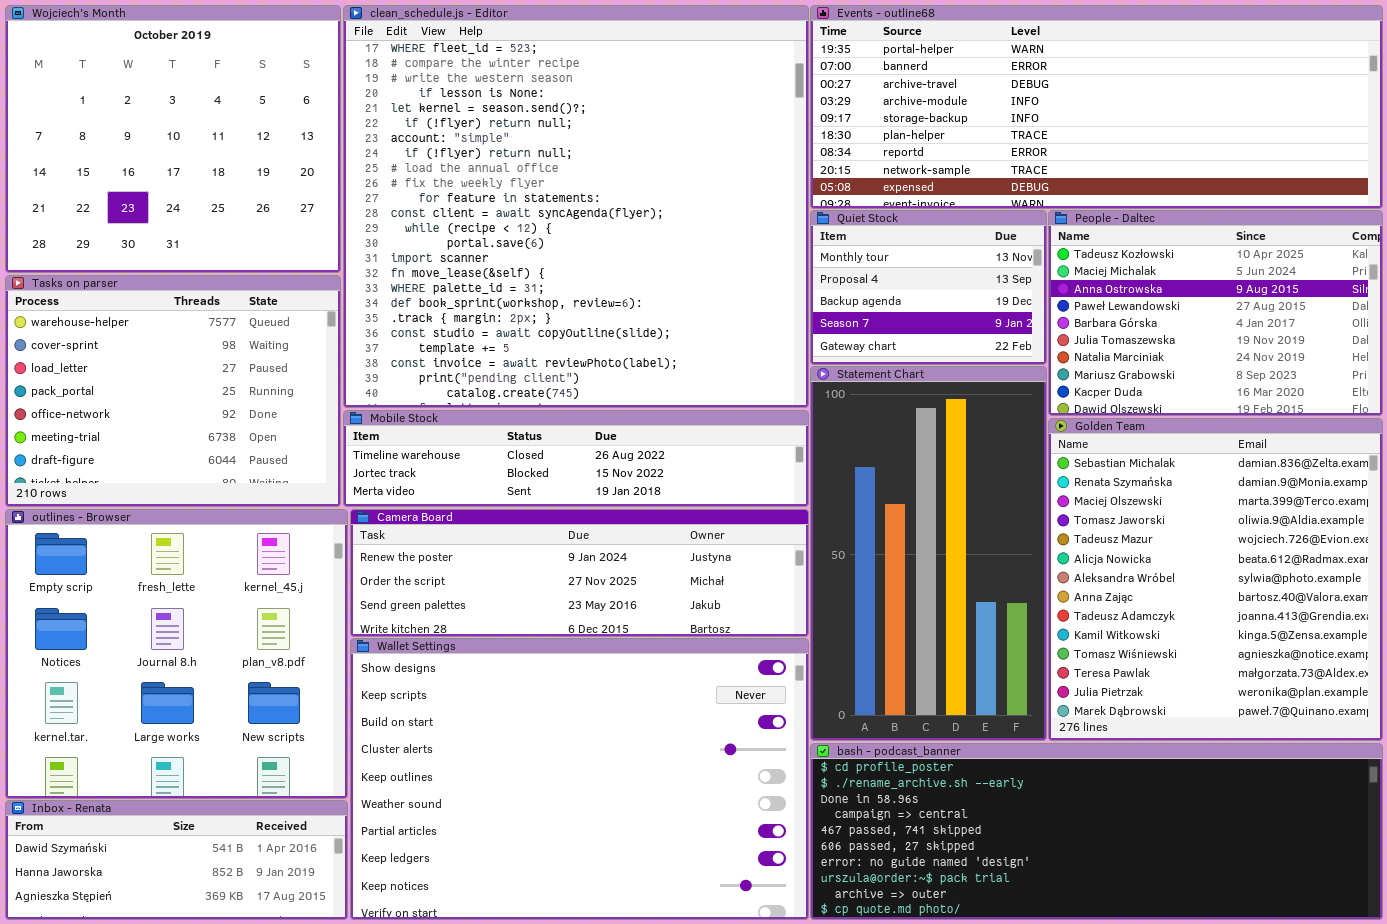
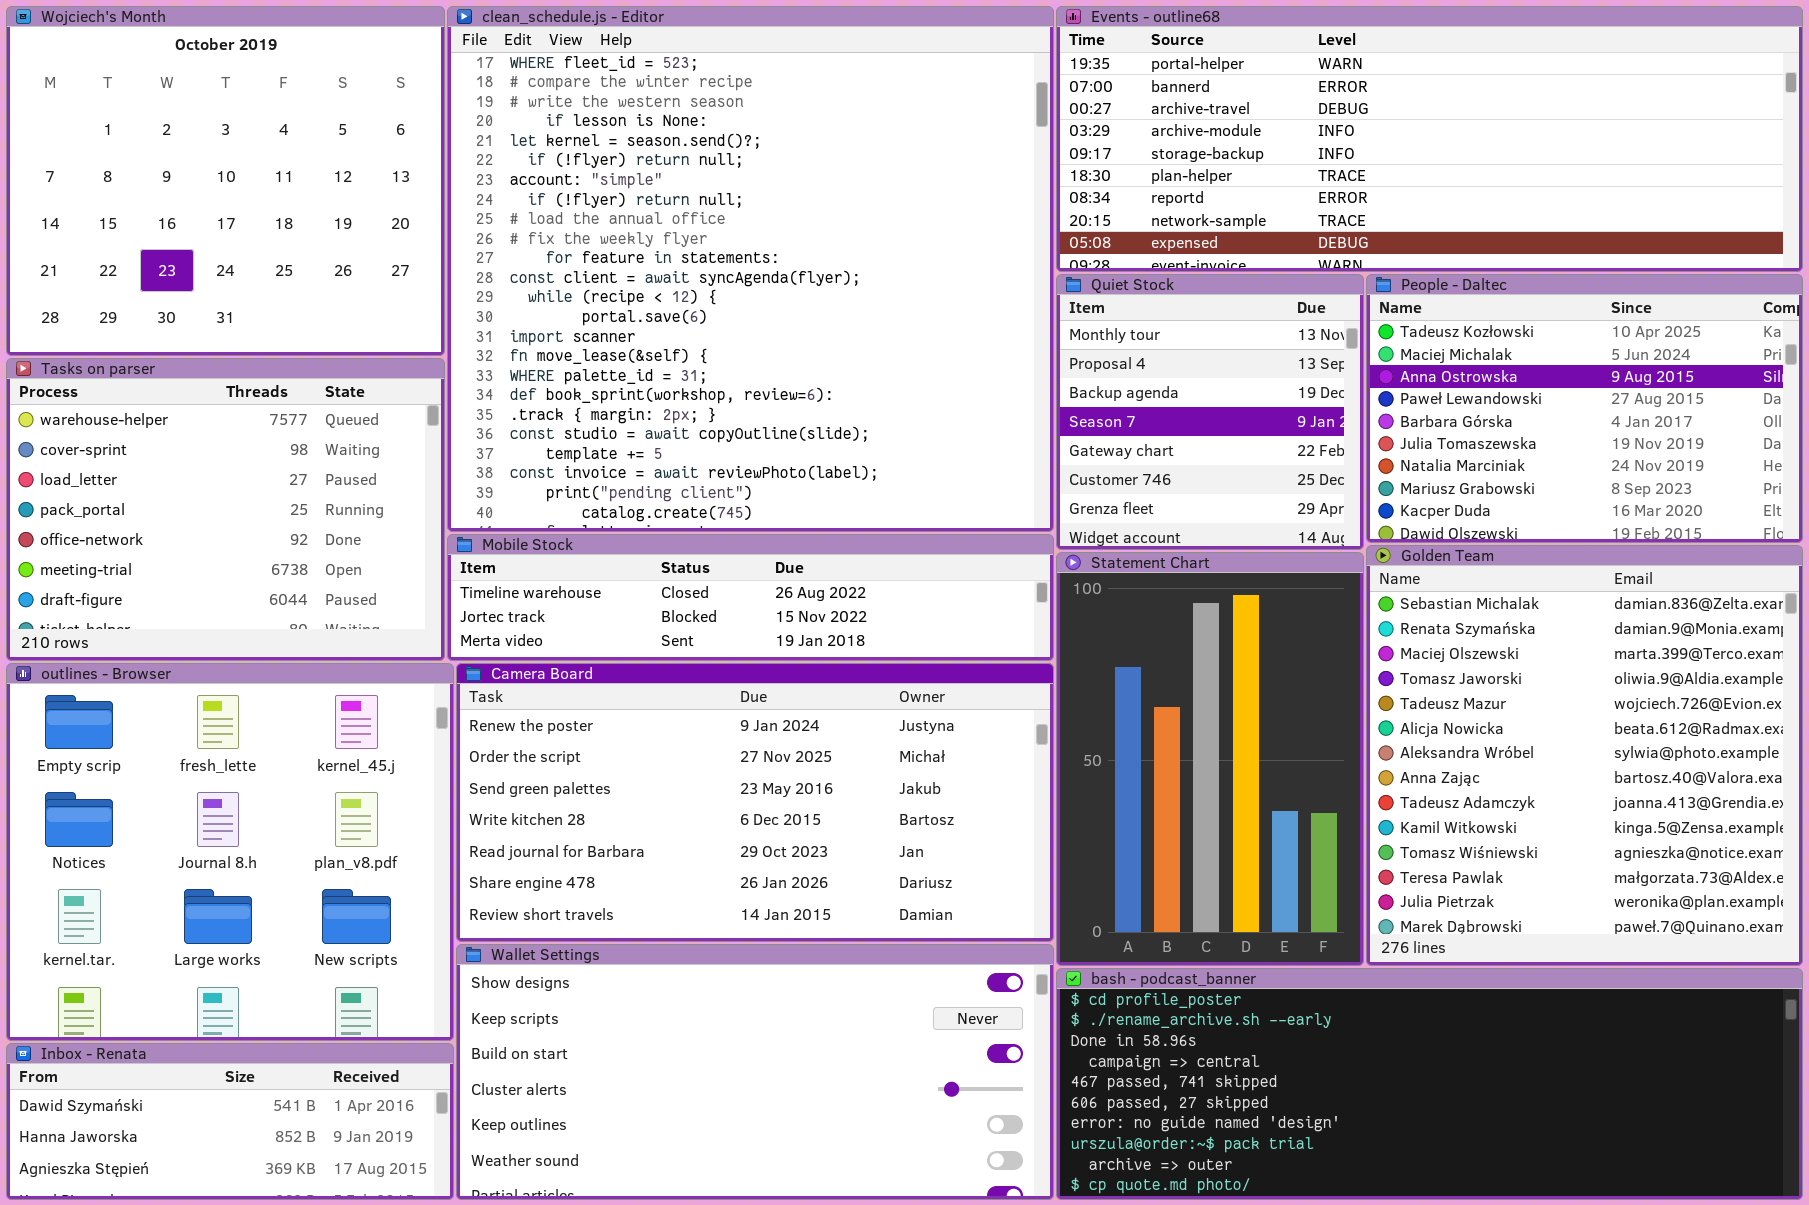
Quiet Stock: [810,210,1047,365] -> [1056,274,1364,550], resized
Statement Chart: [810,366,1047,741] -> [1056,552,1364,966], resized
Camera Board: [350,509,809,637] -> [456,663,1054,942], resized
Wallet Settings: [350,638,809,920] -> [456,944,1054,1200], resized

